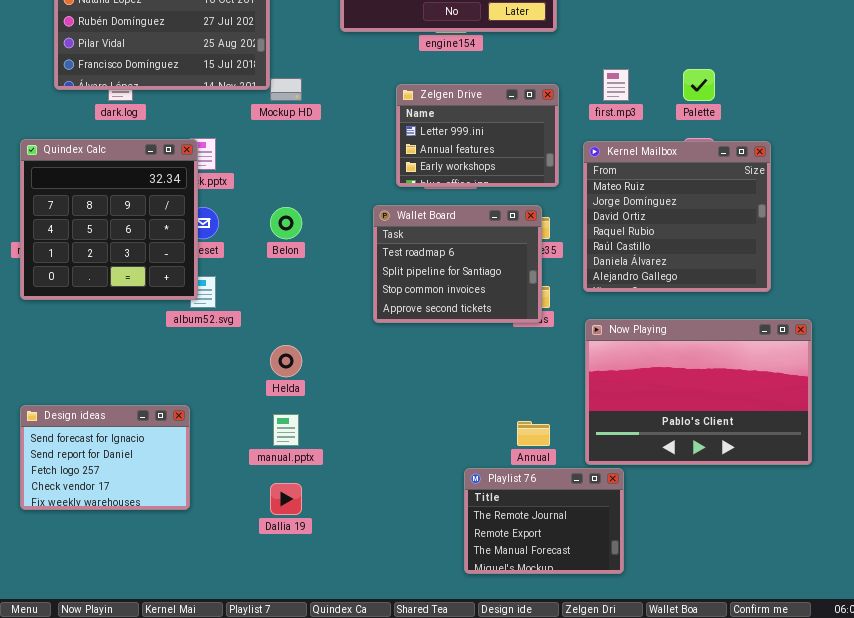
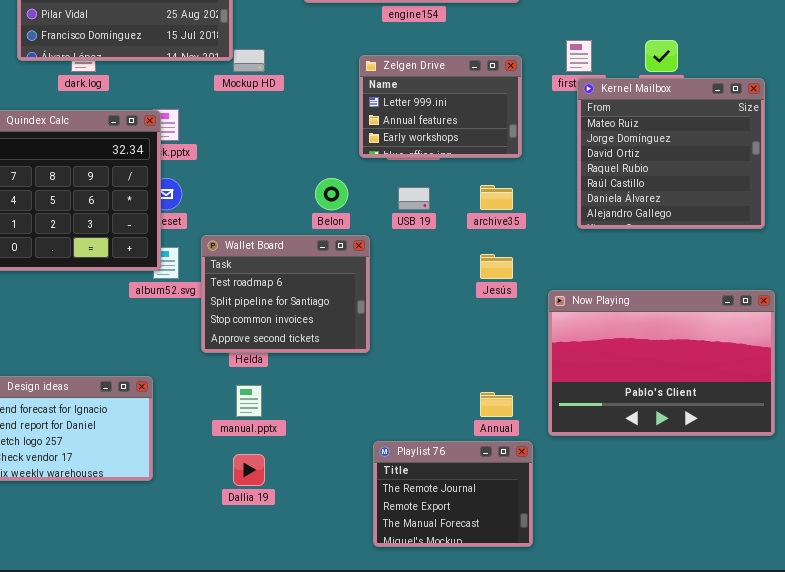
Kernel Mailbox: [583,141,771,292] -> [577,78,765,229], moved
Wallet Board: [373,205,542,323] -> [201,235,370,353], moved
Belon: [270,207,302,239] -> [315,178,348,210], moved
Playlist 76: [464,468,624,574] -> [373,441,533,547], moved

